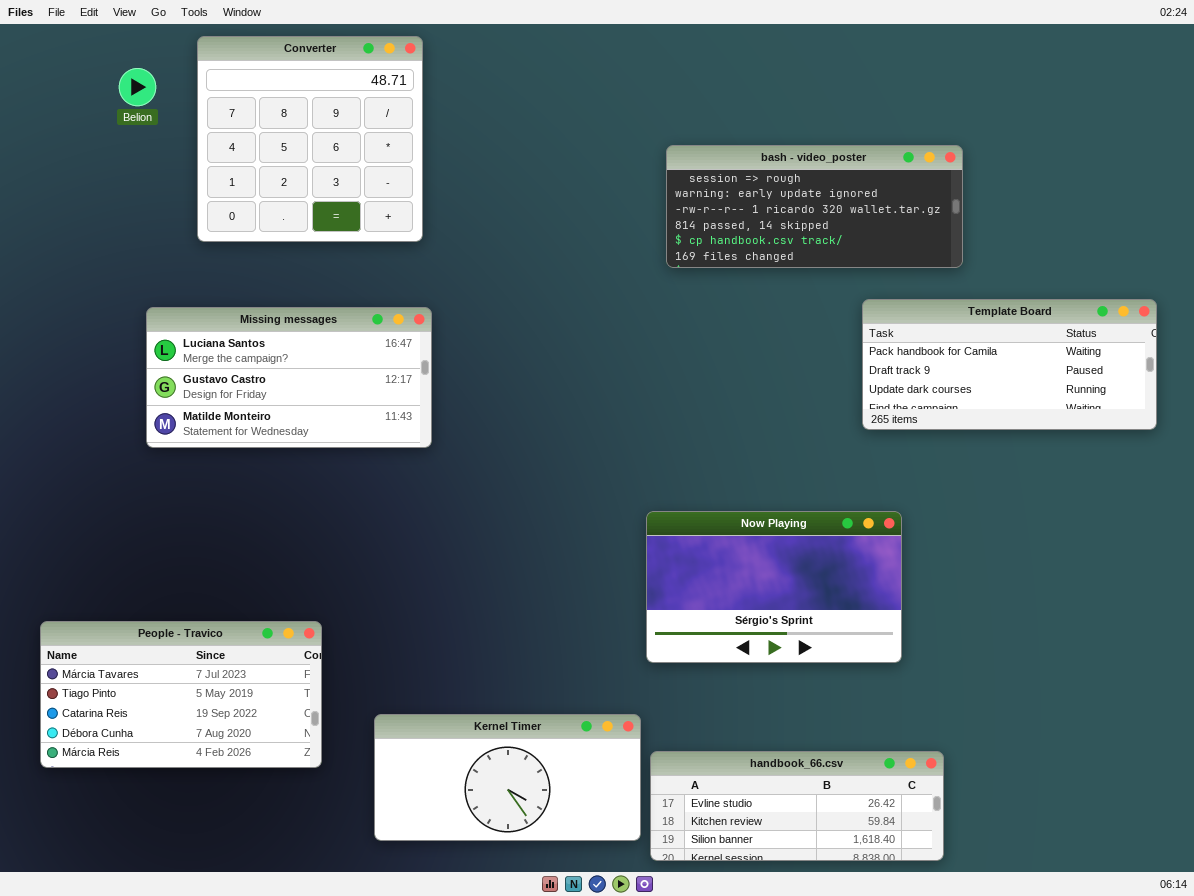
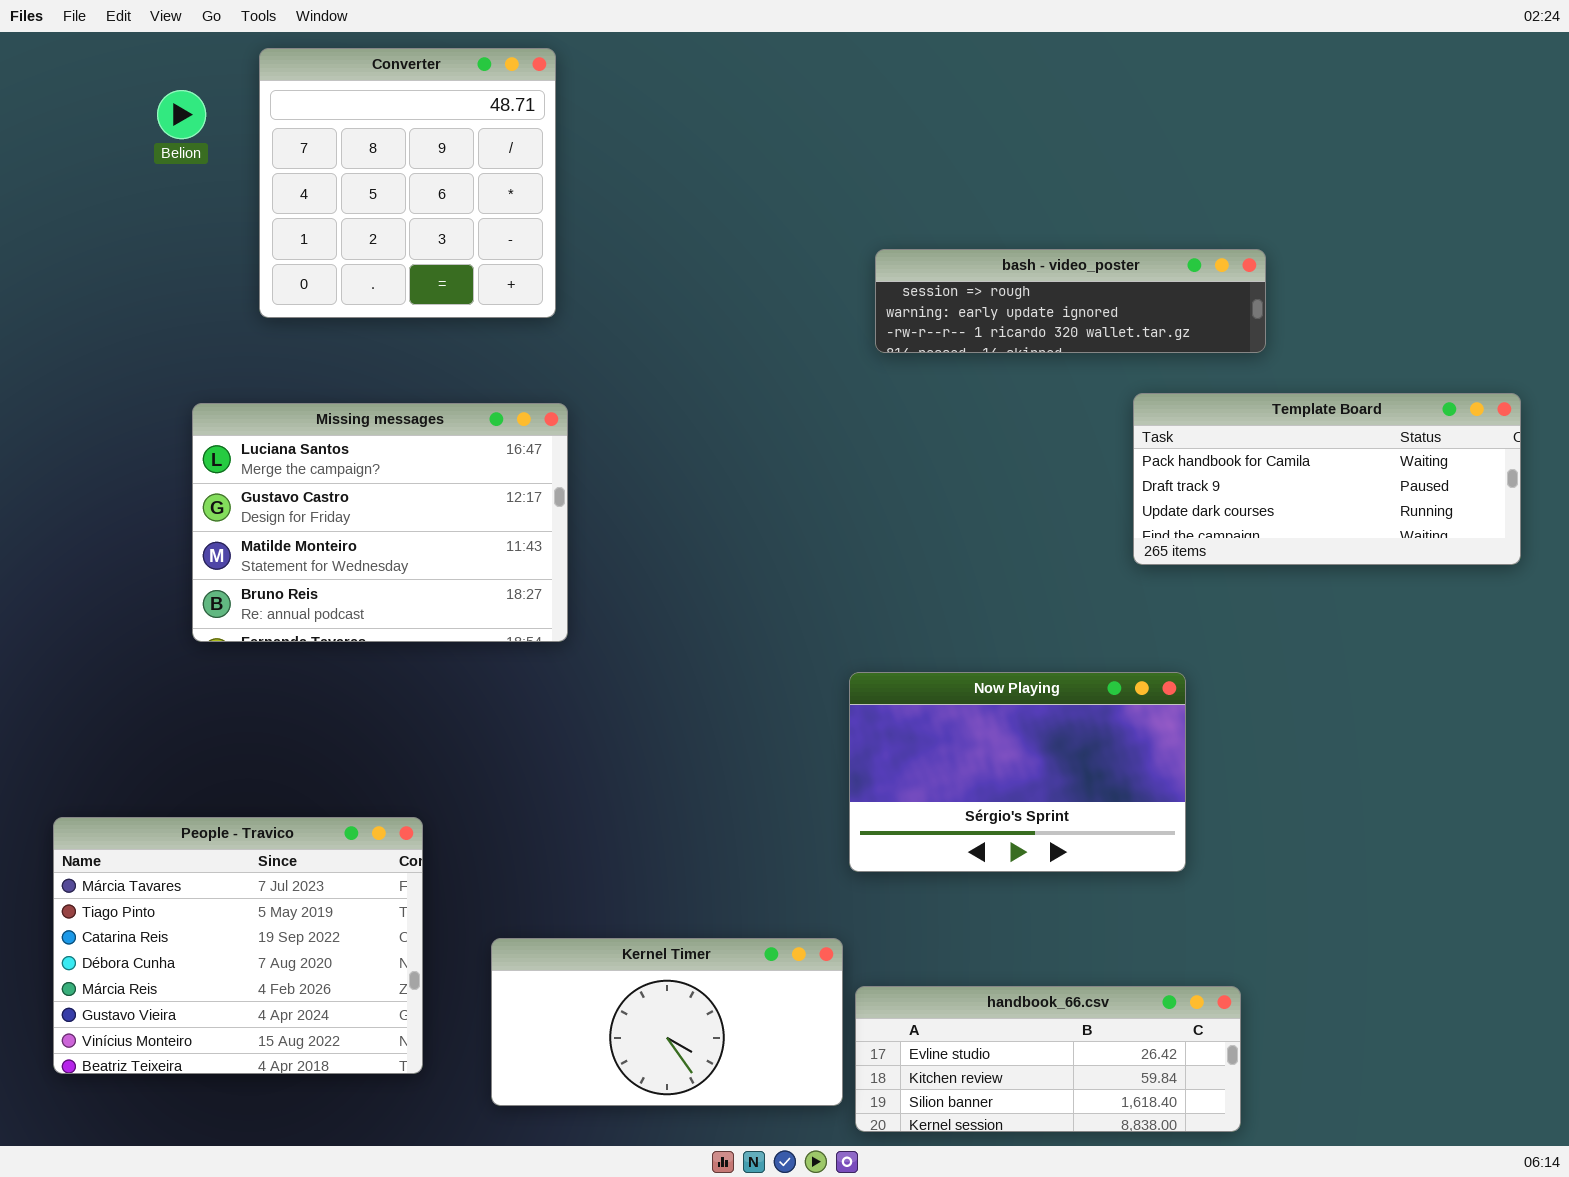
bash - video_poster: [666,145,963,268] -> [875,249,1266,353], resized
Missing messages: [146,307,432,448] -> [192,403,568,642], resized
People - Travico: [40,621,322,768] -> [53,817,423,1074], resized

